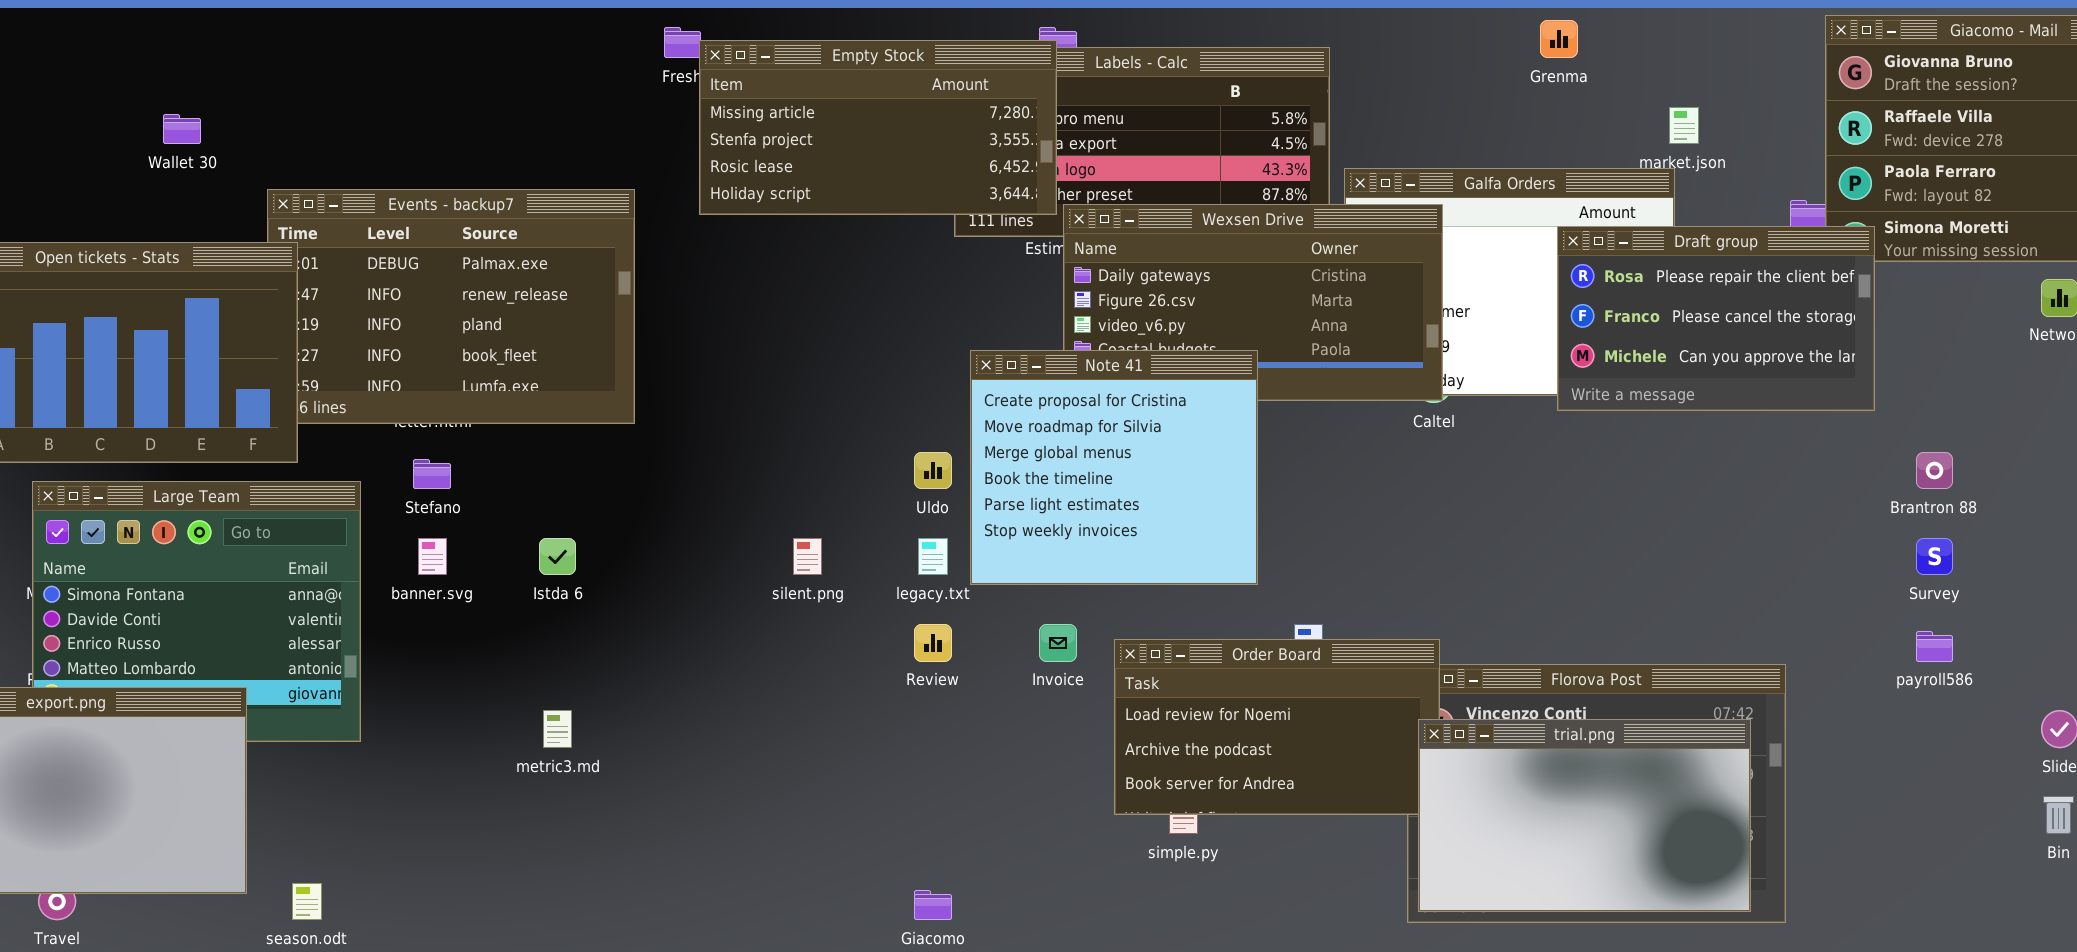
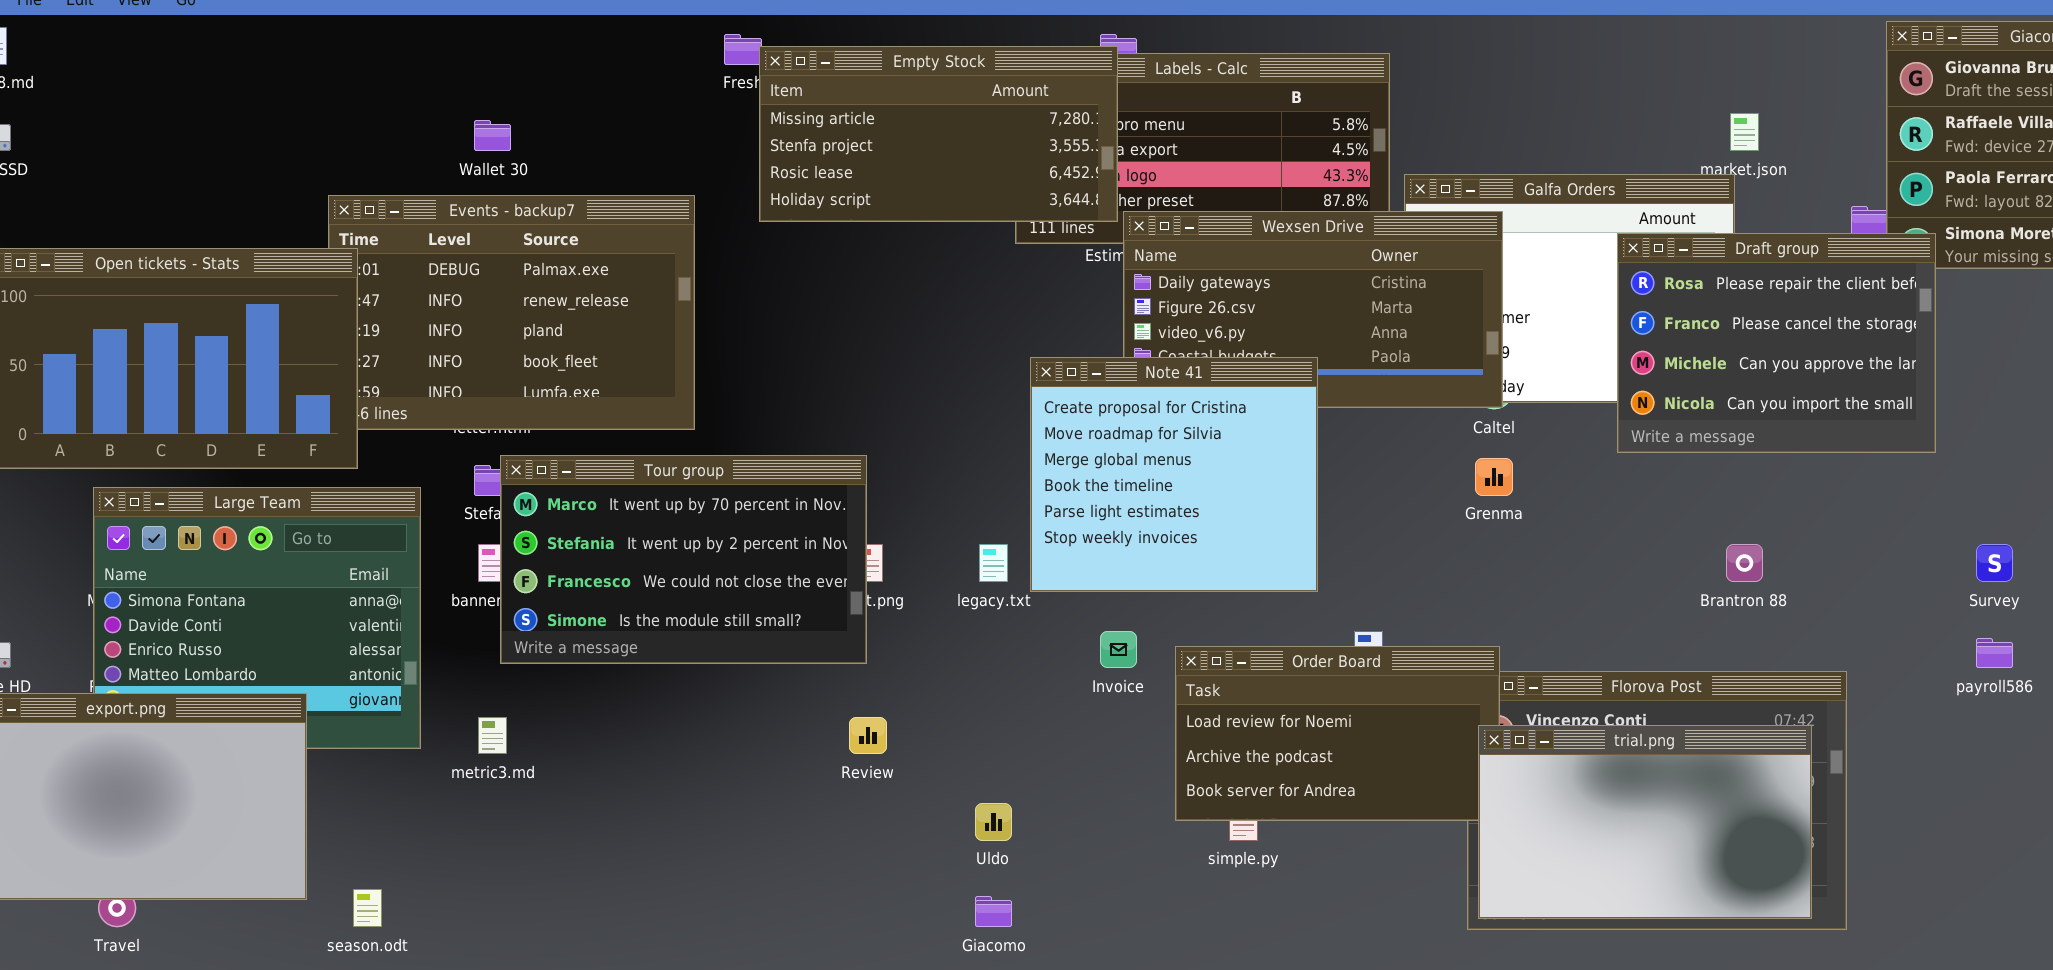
Grenma: [1540,20,1578,58] -> [1475,458,1513,496], moved
Wallet 30: [163,114,201,144] -> [474,120,511,151], moved
Draft group: [1557,226,1875,411] -> [1617,233,1936,453], resized
Tour group: none -> [500,455,867,664], opened
Uldo: [914,452,952,489] -> [975,803,1012,841], moved
Brantron 88: [1916,452,1953,489] -> [1726,544,1763,582], moved
Review: [914,624,952,662] -> [849,717,887,754], moved
metric3.md: [543,710,572,748] -> [478,717,507,754], moved

